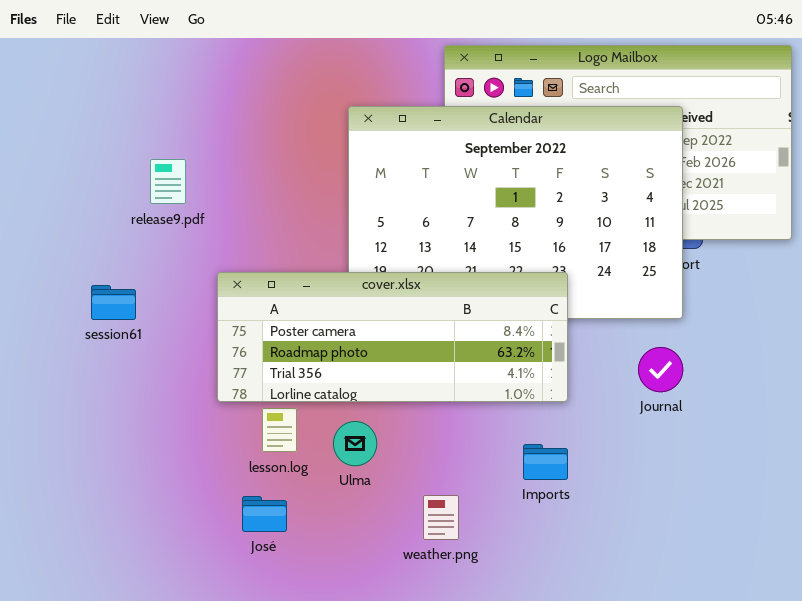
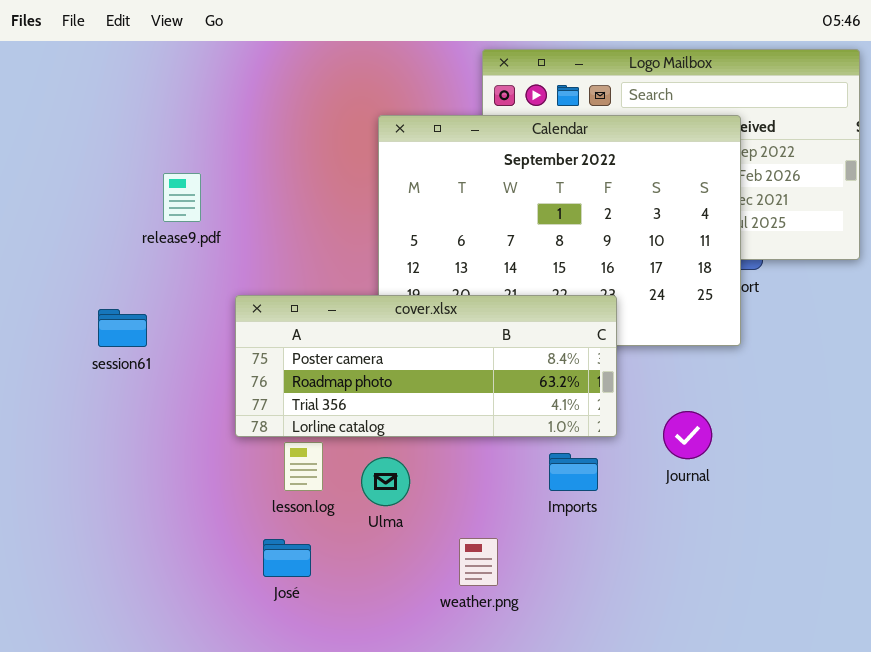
Journal: [638,347,683,392] -> [663,411,712,459], moved
Imports: [523,444,568,480] -> [549,453,598,491], moved

